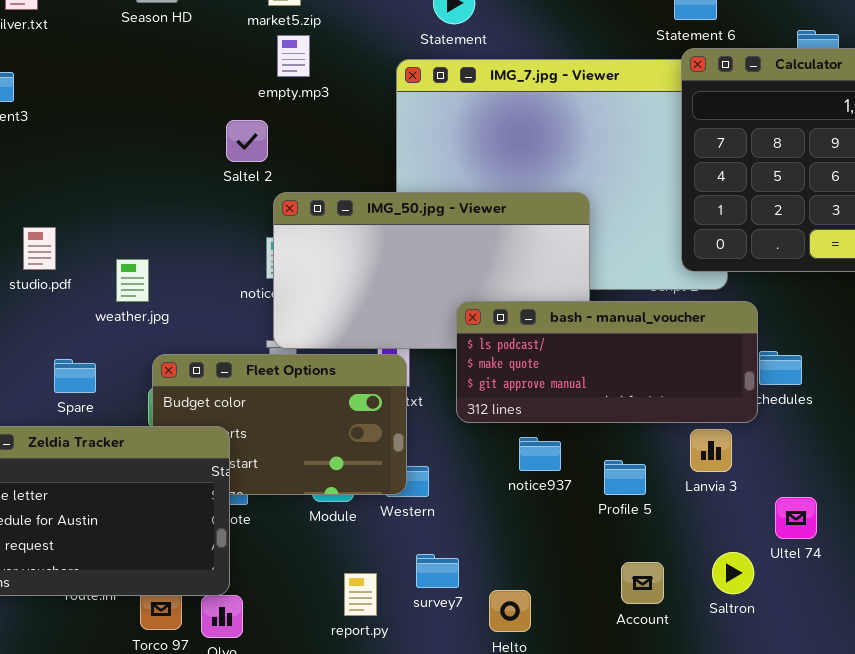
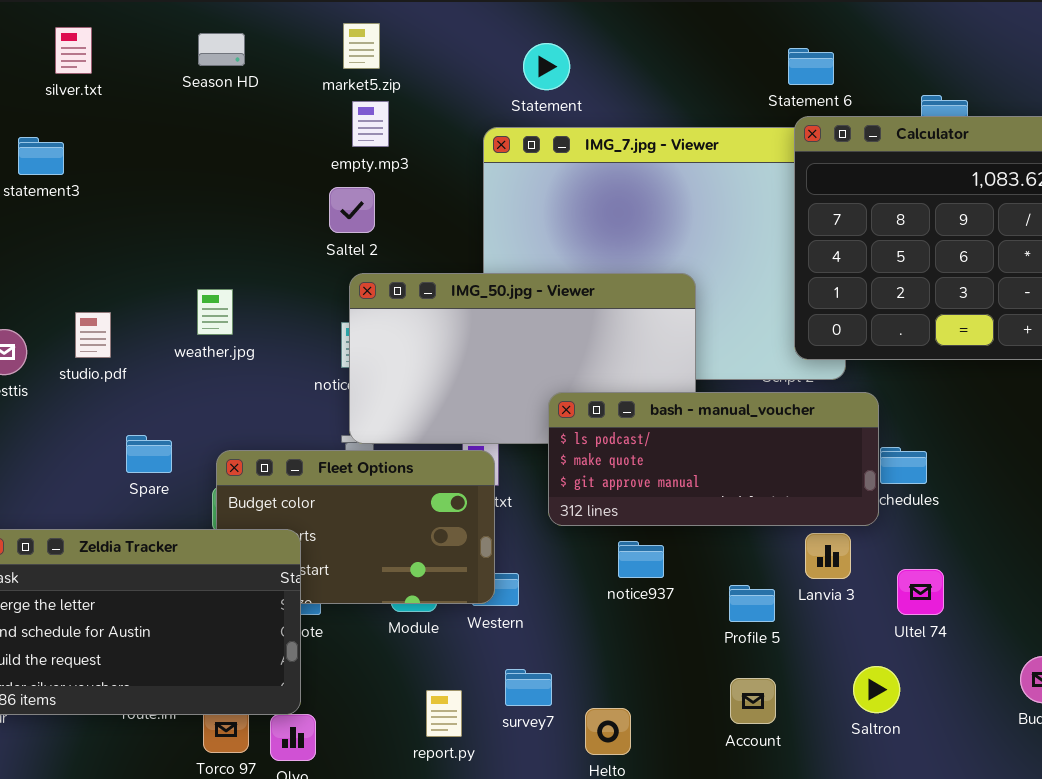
Saltel 2: [226,120,268,162] -> [329,187,375,233], moved
weather.jpg: [116,259,149,302] -> [197,289,233,335], moved
Spare: [54,359,96,393] -> [126,435,172,473], moved
Profile 5: [604,460,646,495] -> [729,585,775,622], moved
Ultel 74: [775,497,817,539] -> [897,569,944,615], moved
Saltron: [712,552,754,594] -> [853,666,900,713], moved

